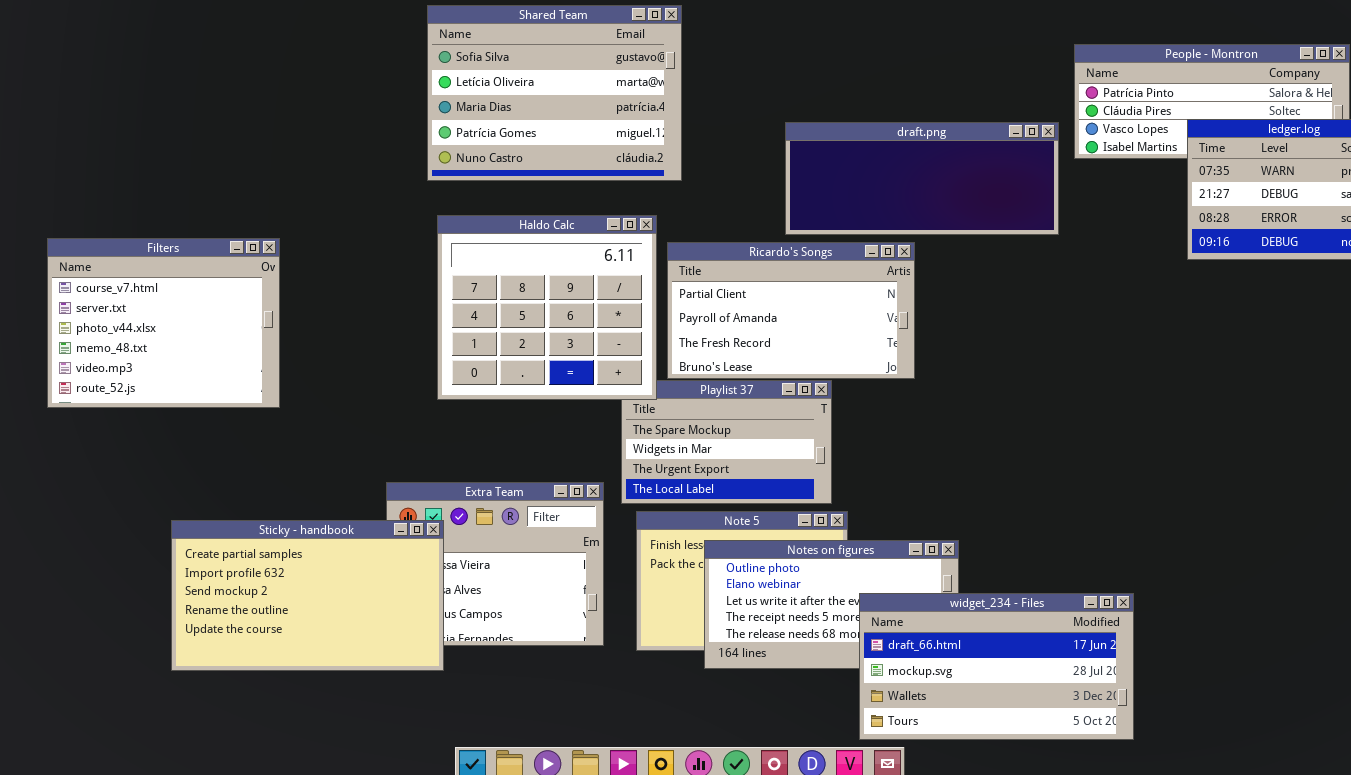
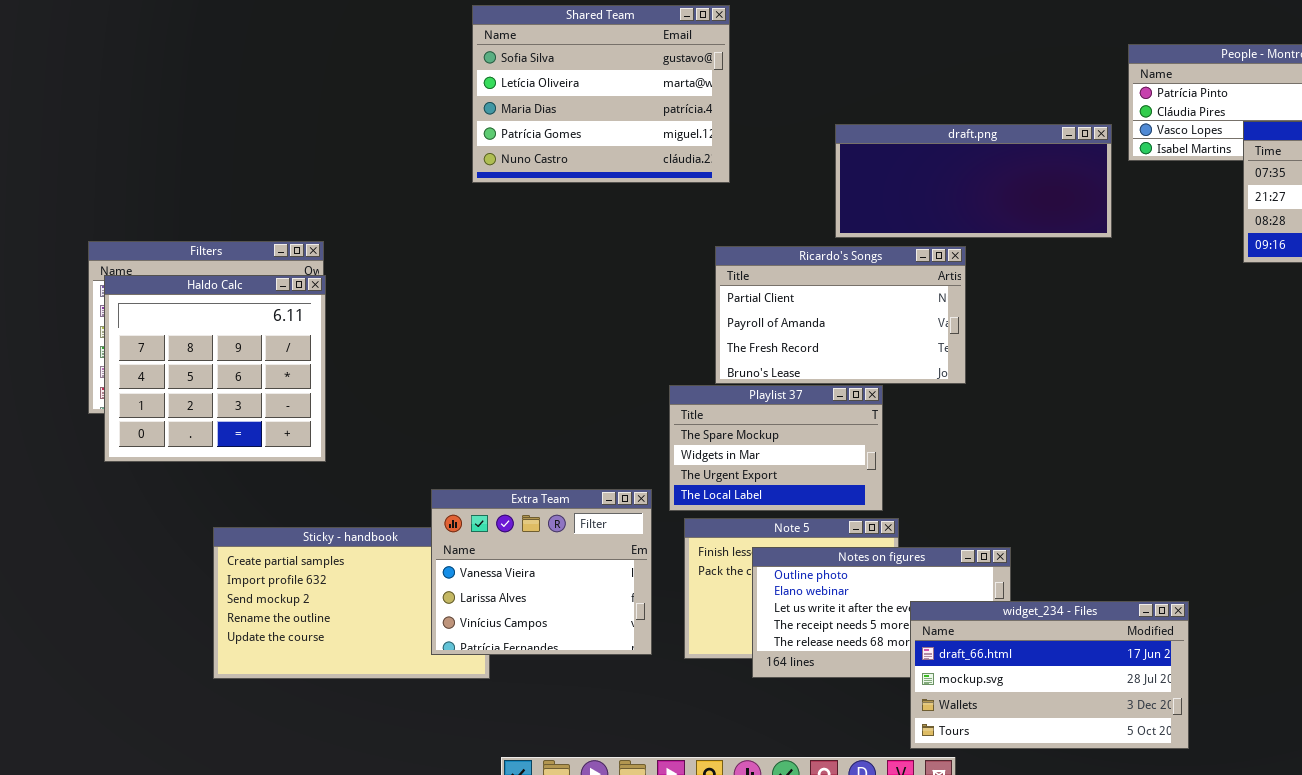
Haldo Calc: [437,215,657,400] -> [104,275,326,462], moved
Extra Team: [386,482,604,646] -> [431,489,652,655], raised

